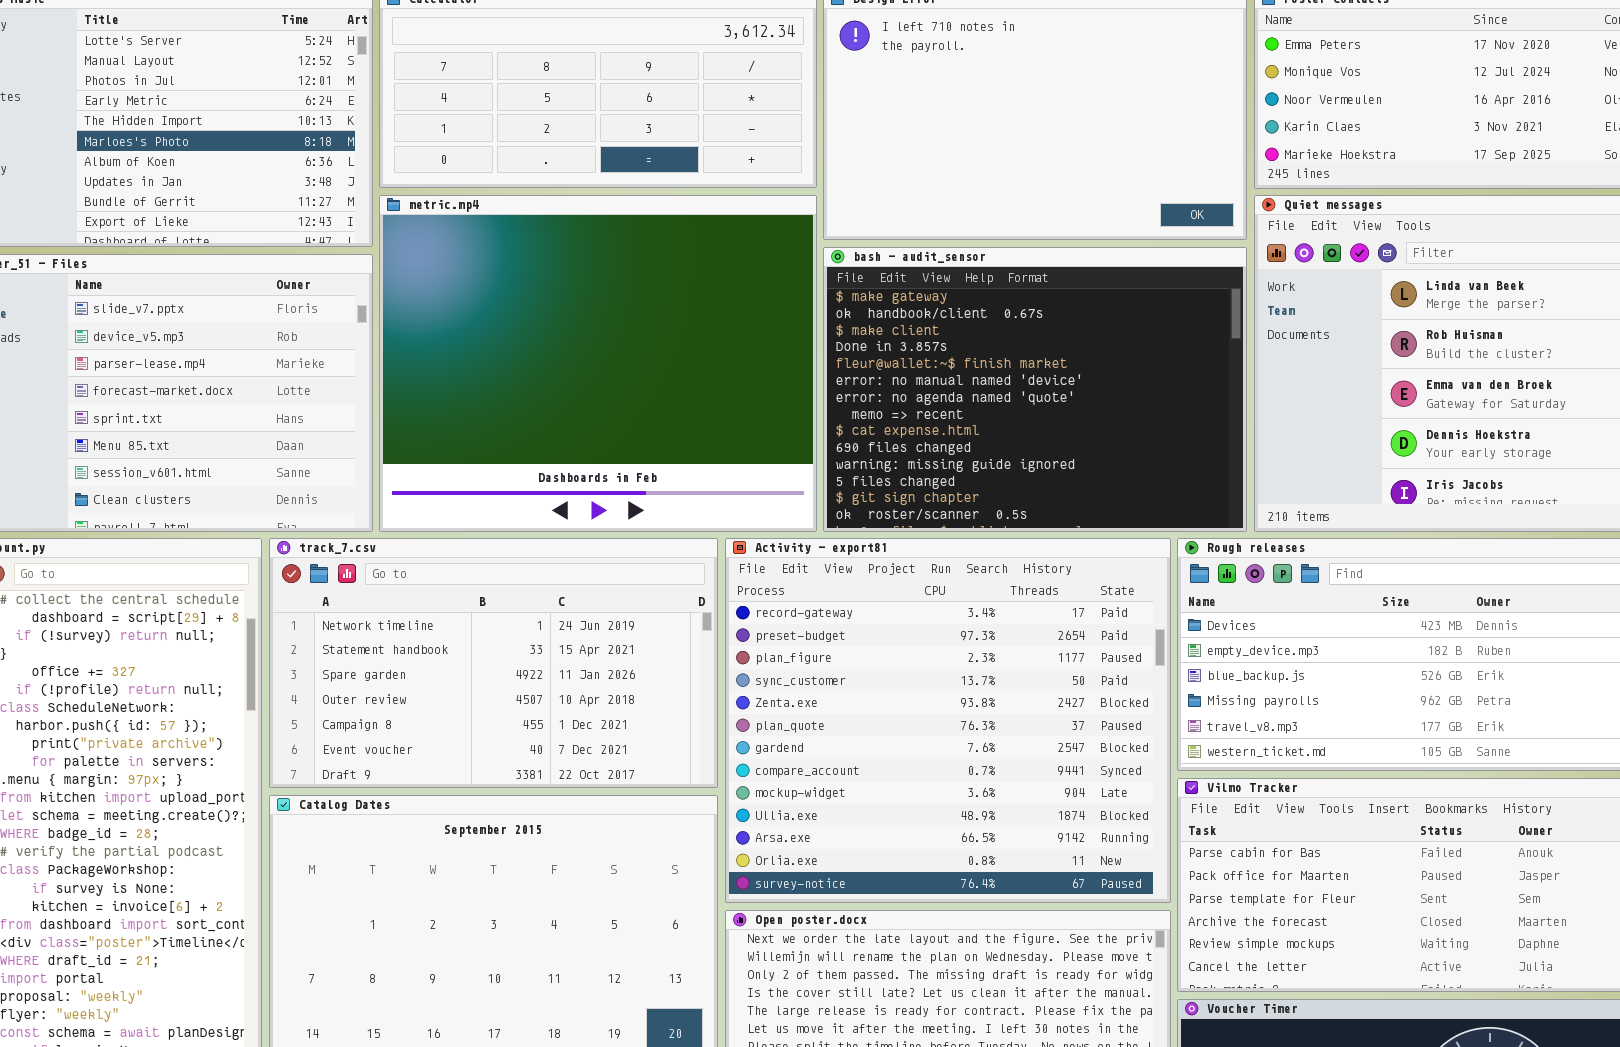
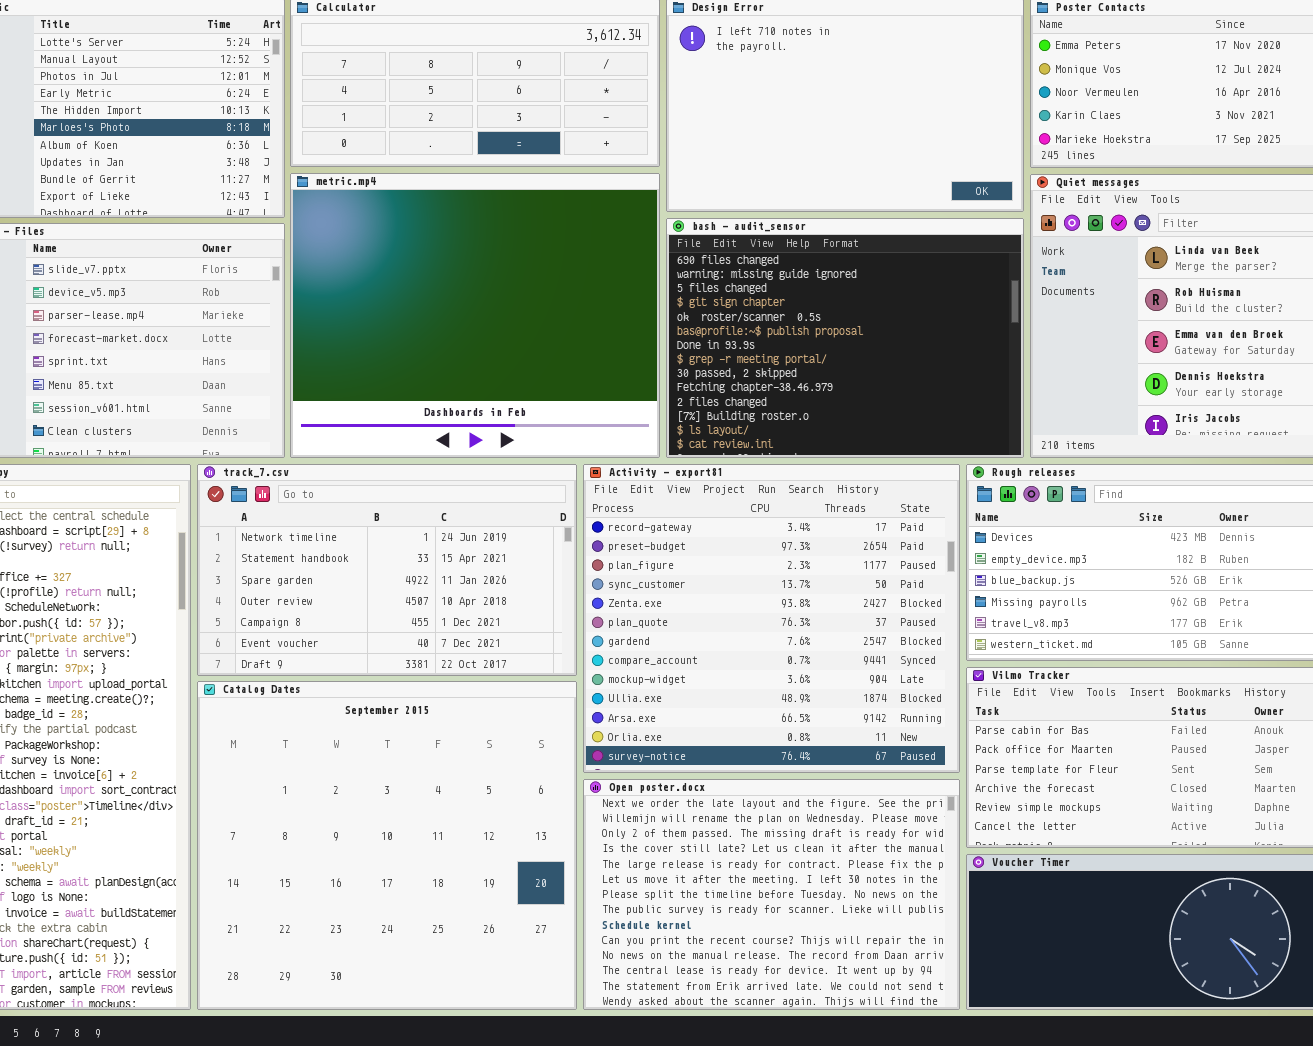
bash - audit_sensor: [823,247,1247,532] -> [666,218,1024,458], scrolled down 9 rows

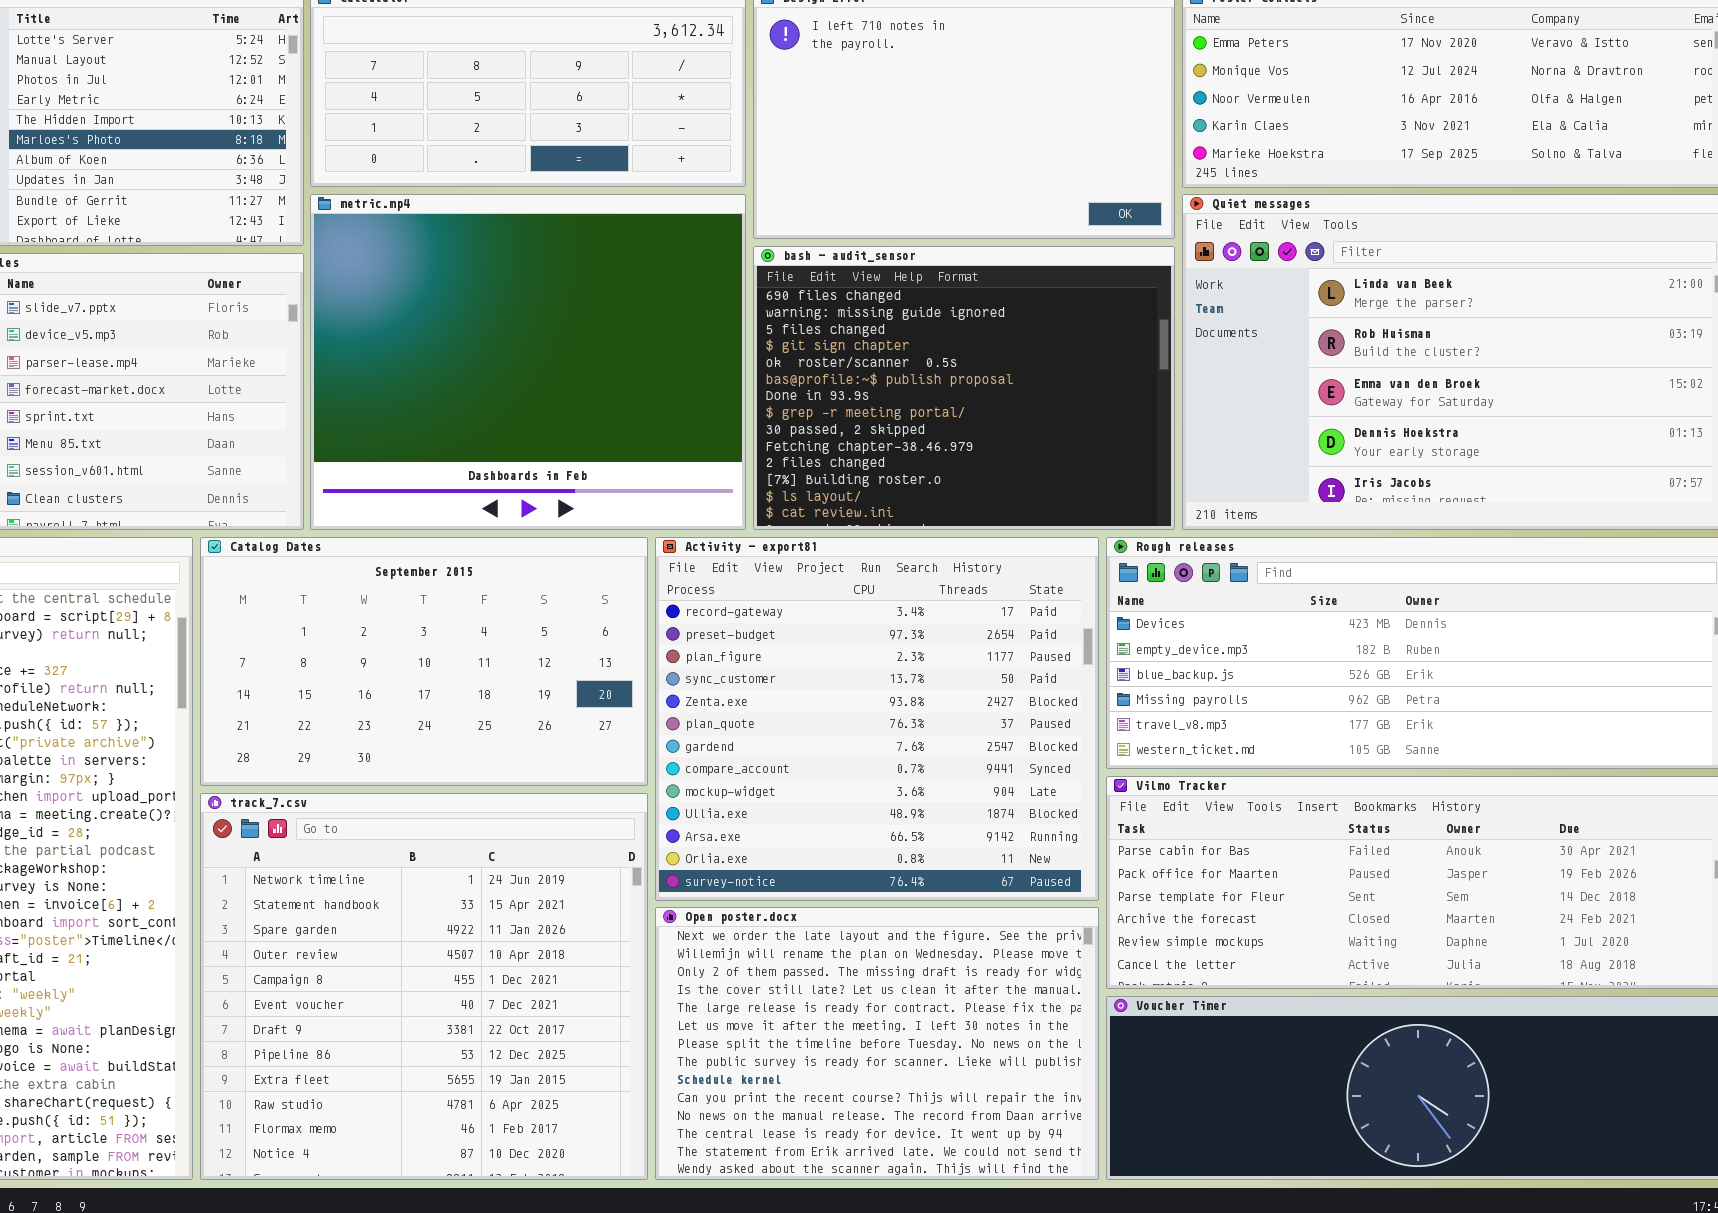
track_7.csv: [197,464,577,676] -> [200,793,648,1180], moved, resized
Catalog Dates: [197,681,577,1010] -> [200,537,648,786], moved, resized

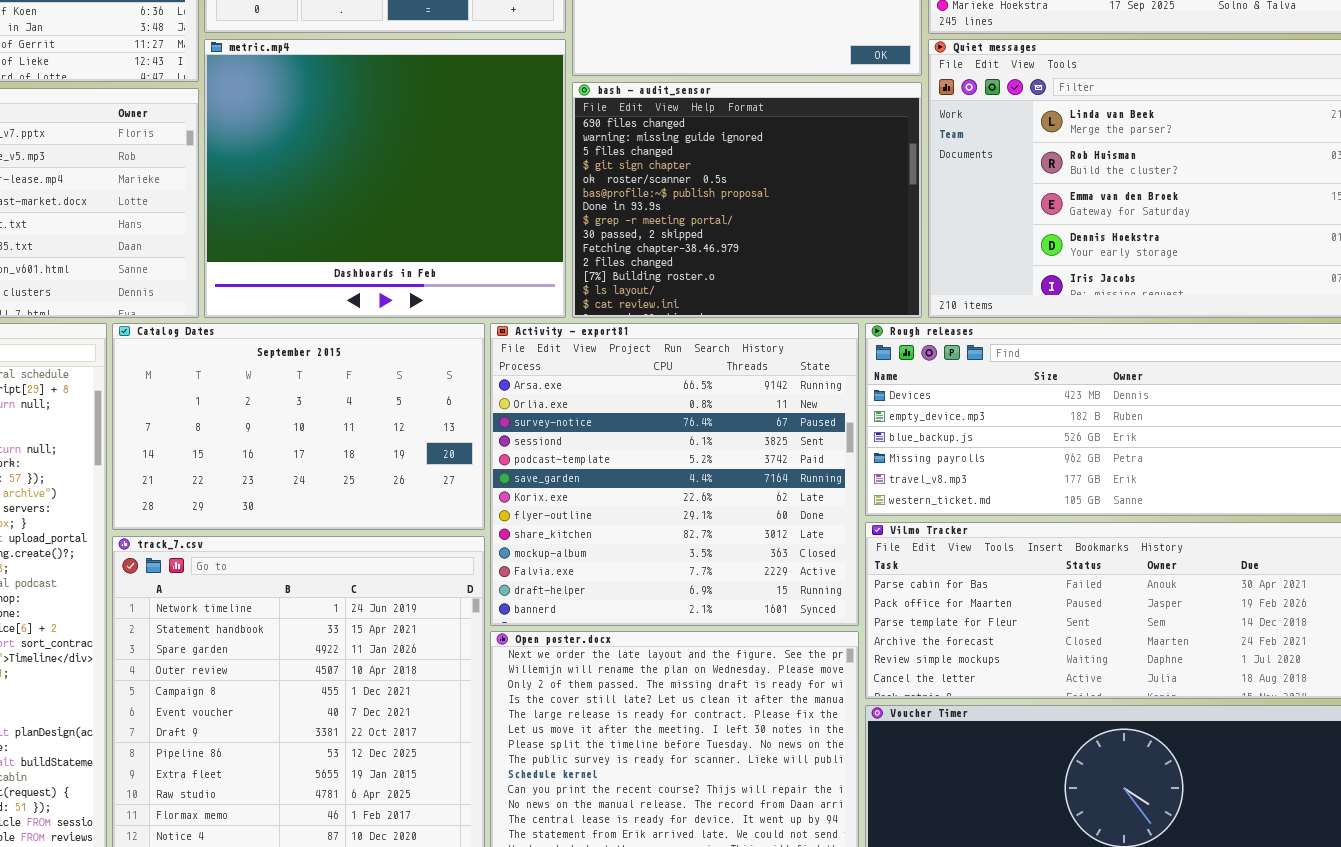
Activity - export81: [655,537,1099,901] -> [490,323,859,626], scrolled down 10 rows

